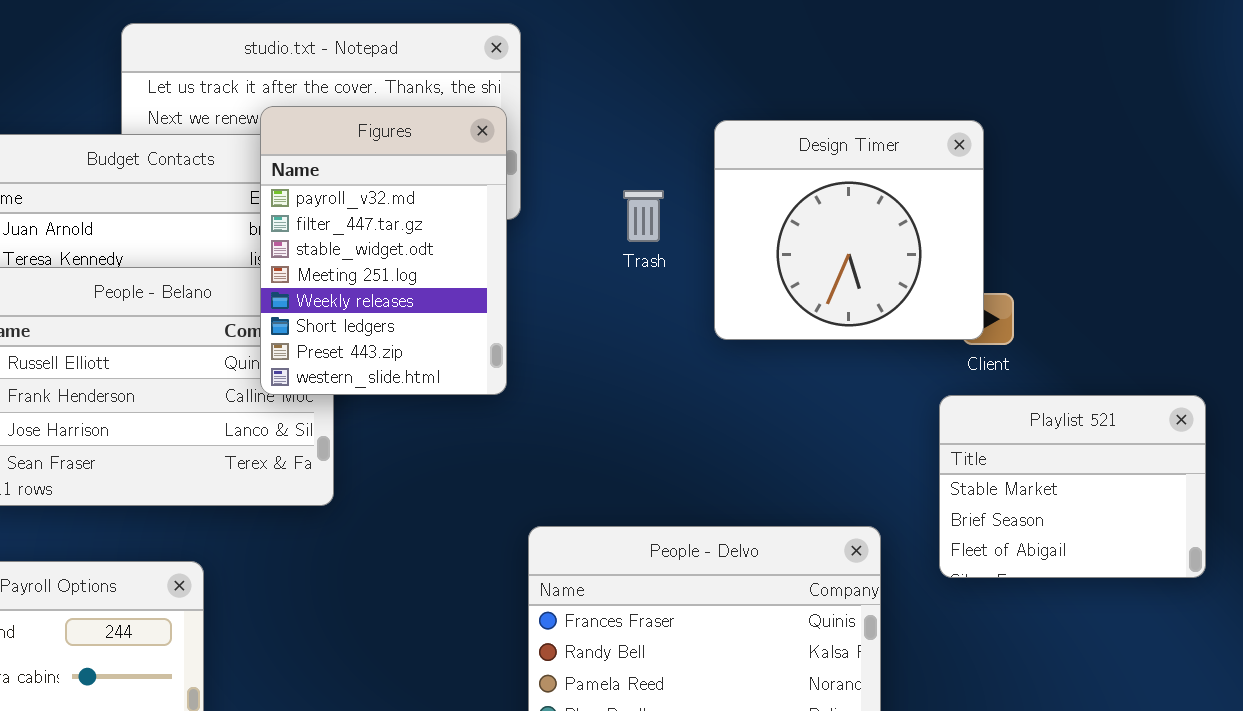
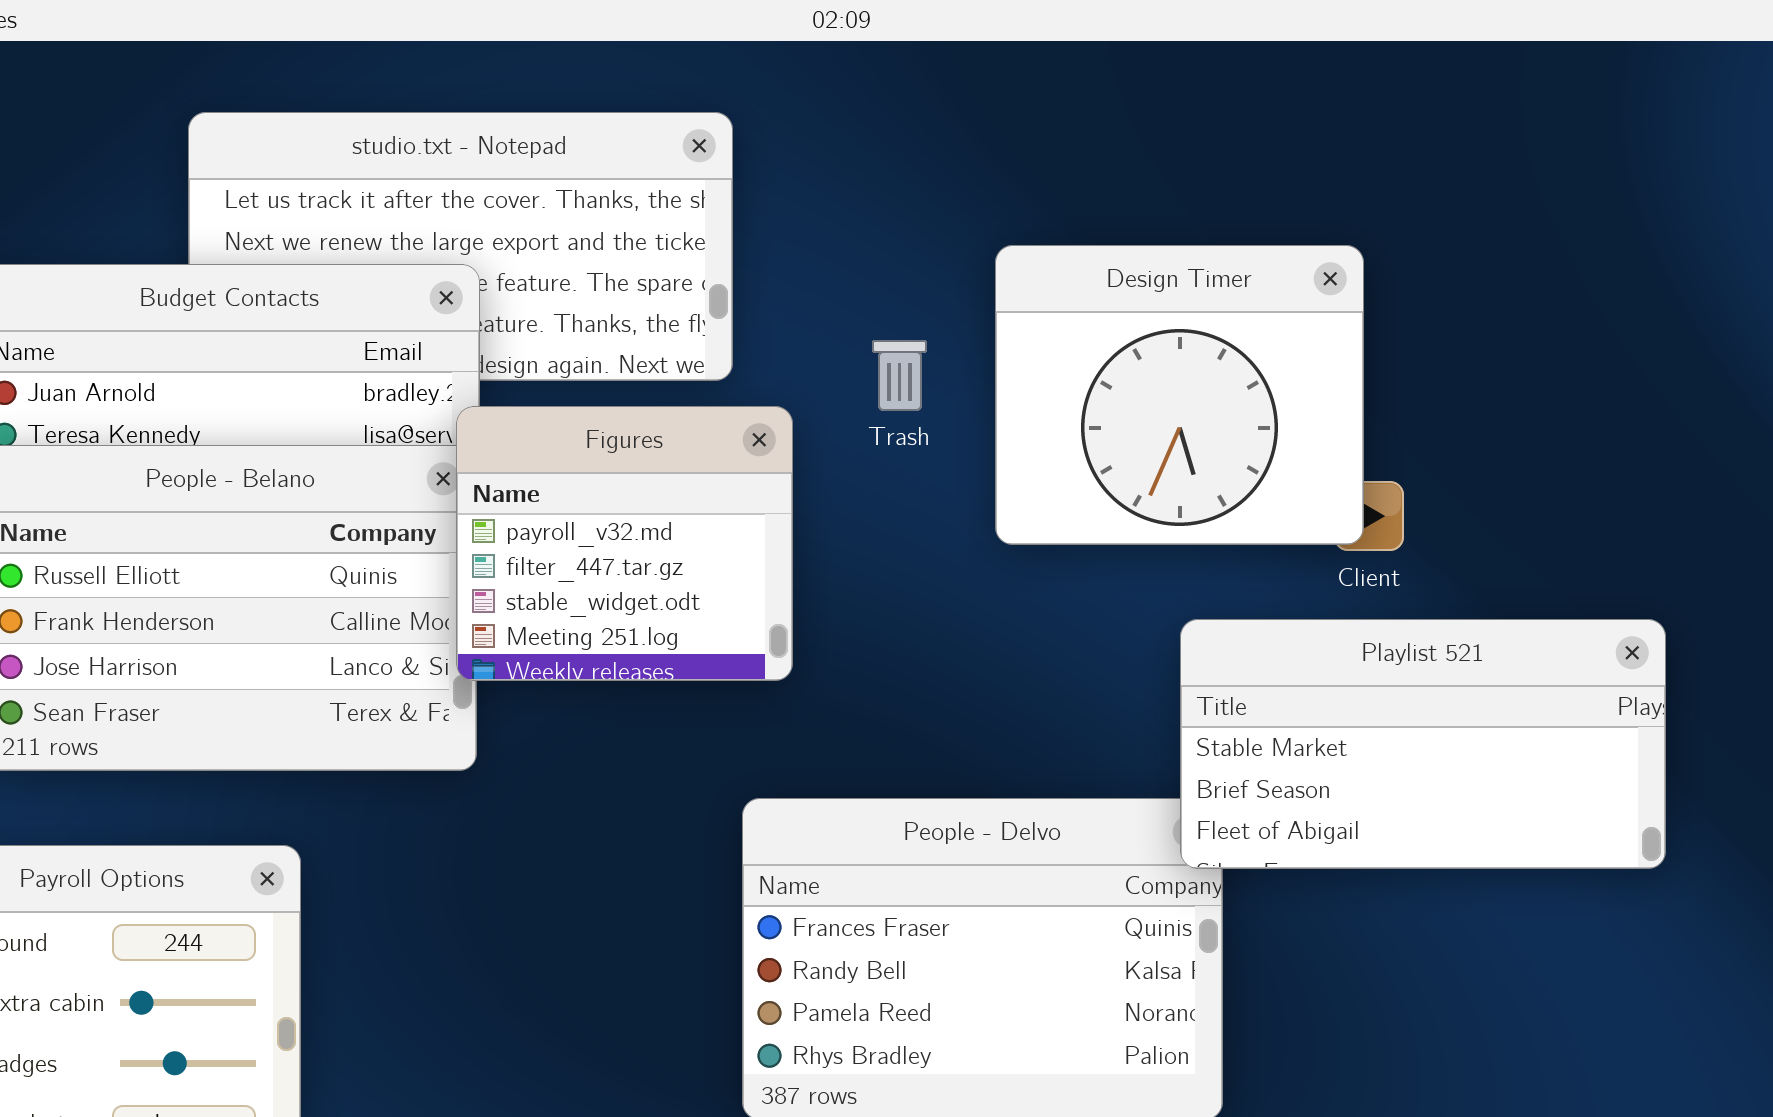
Figures: [260,106,507,395] -> [456,406,793,681], moved, resized
Playlist 521: [939,395,1206,578] -> [1180,619,1666,869], resized

